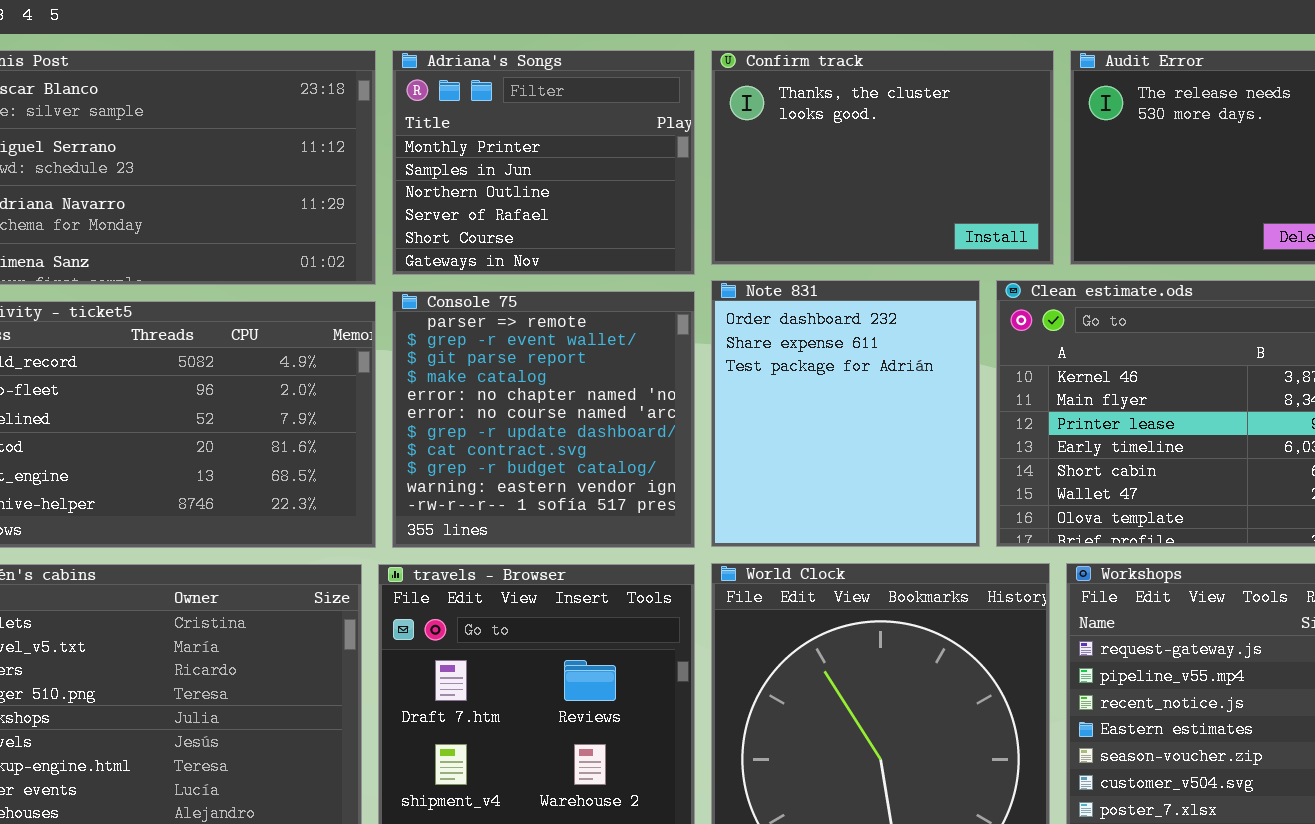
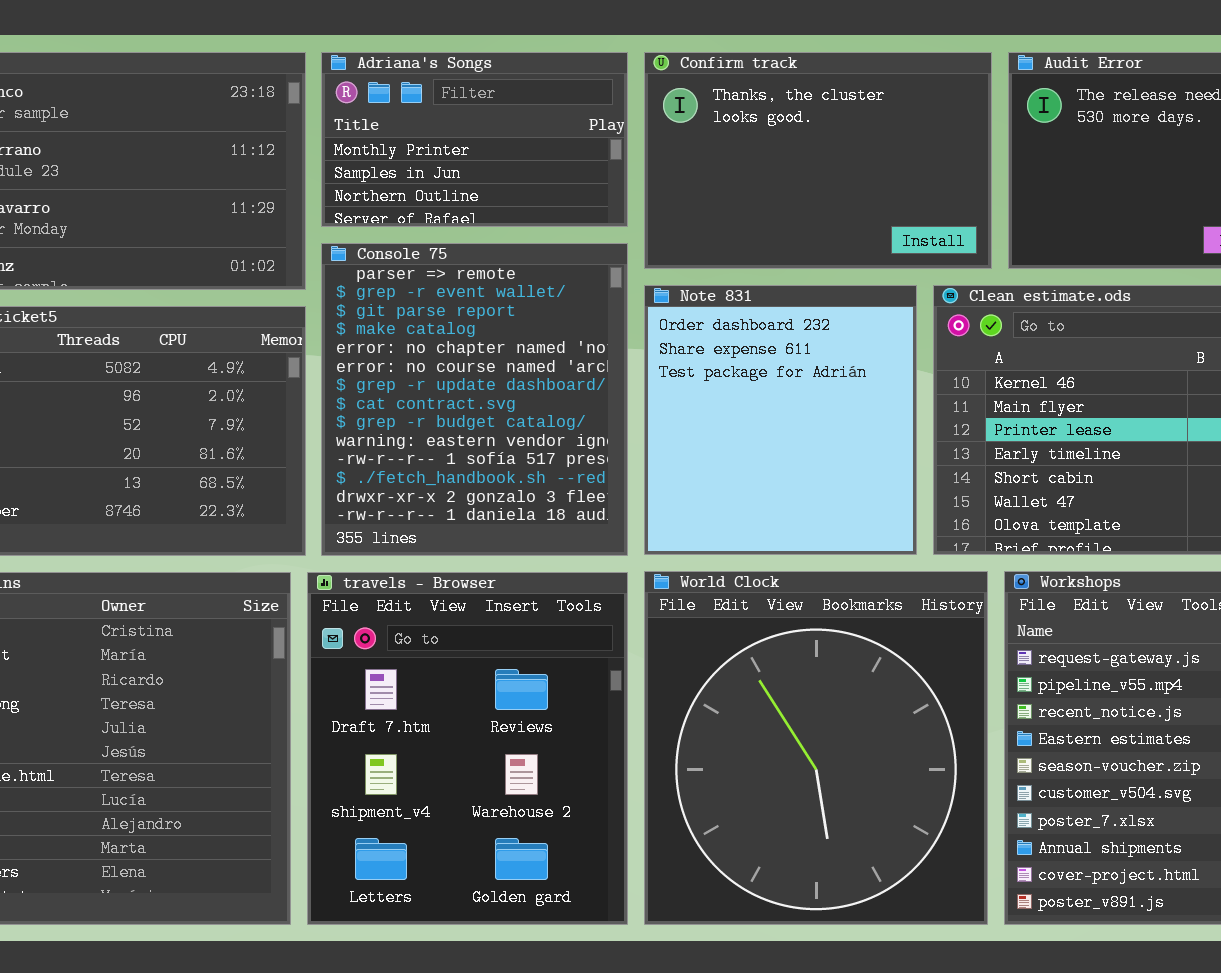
Adriana's Songs: [392,50,695,275] -> [321,52,628,227], resized
Console 75: [392,291,695,548] -> [321,243,628,556], resized

